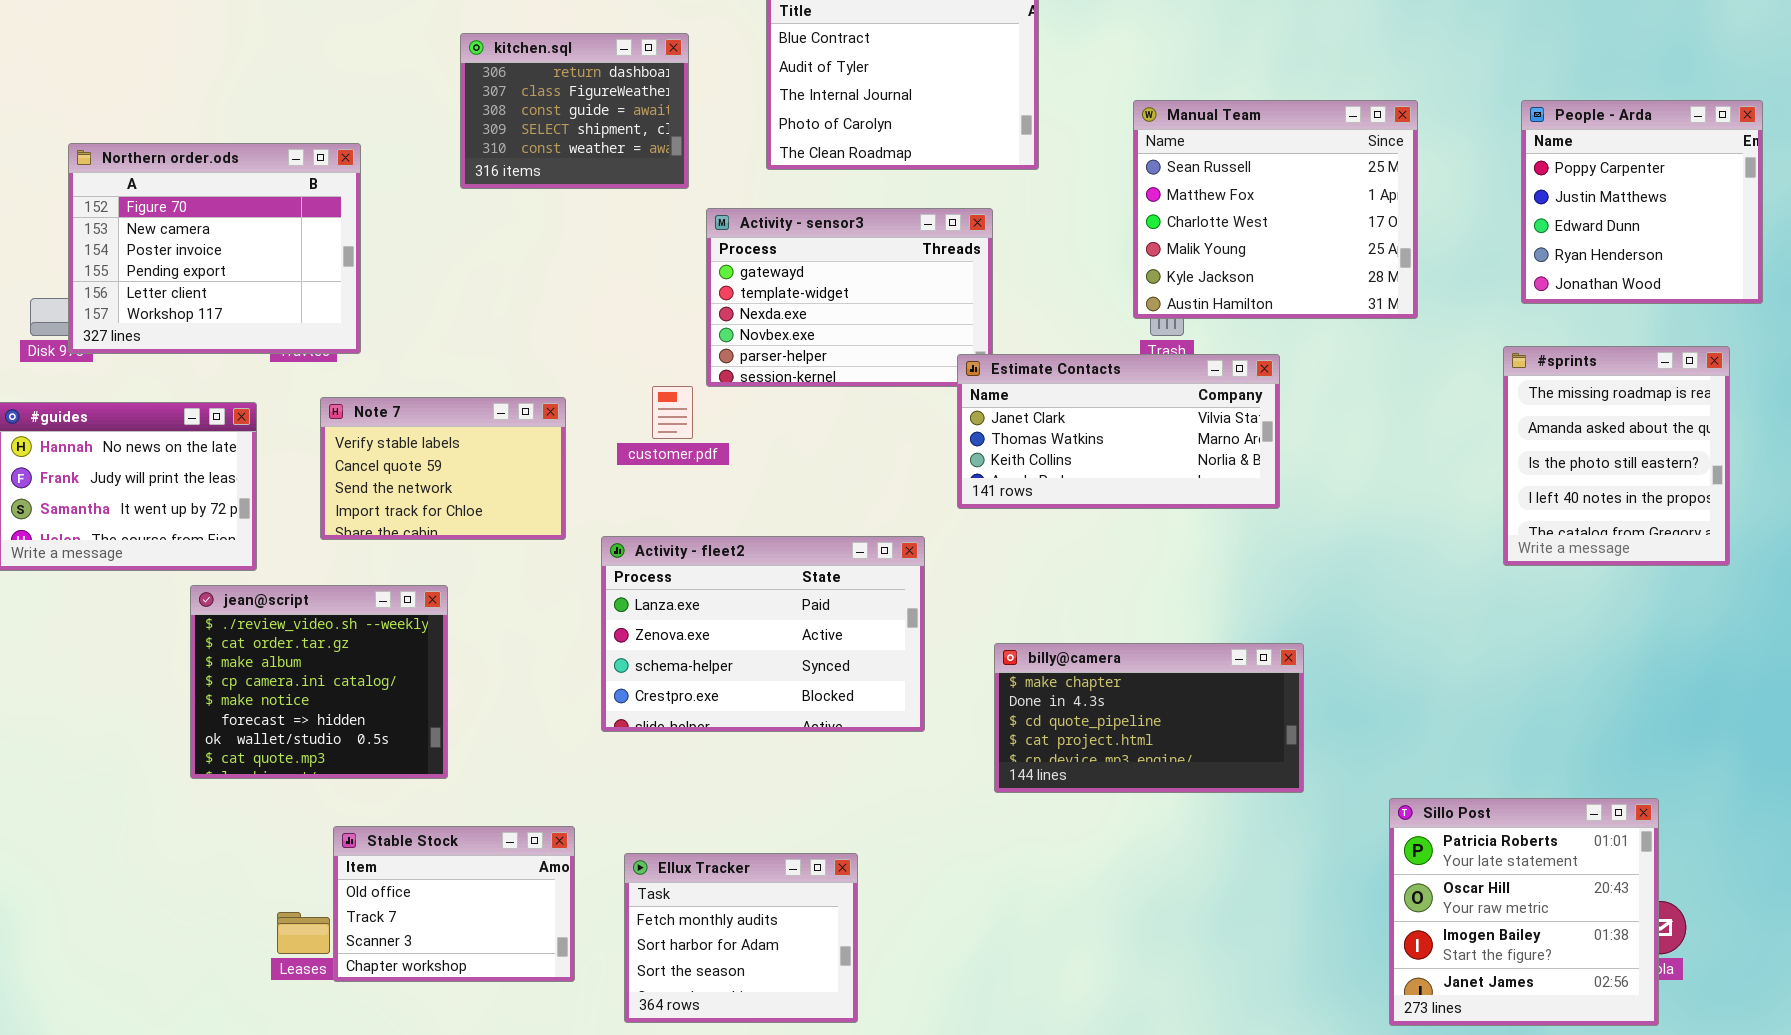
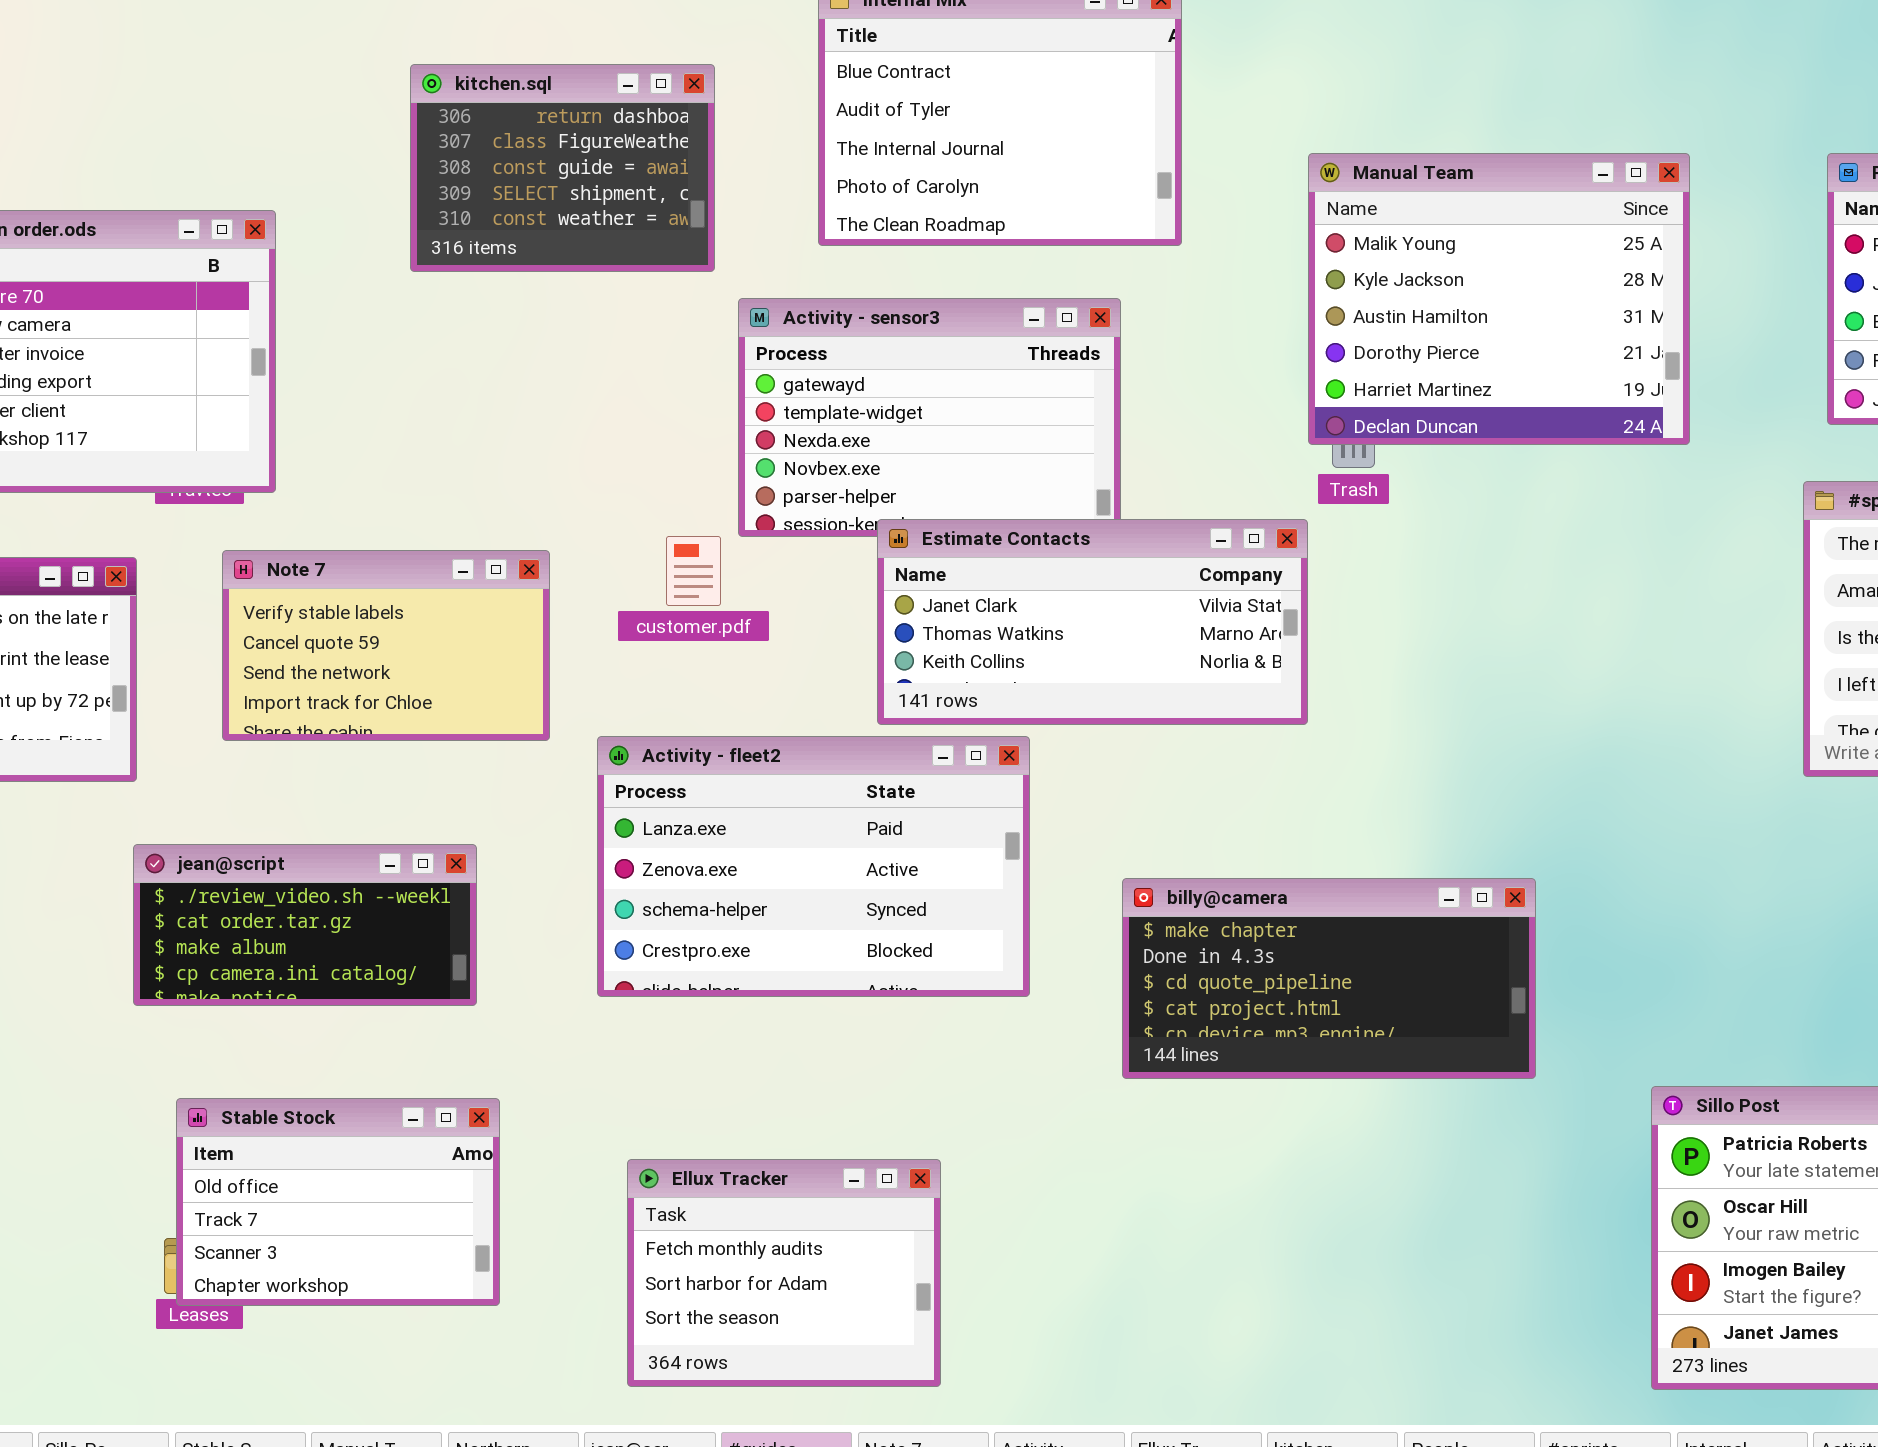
Manual Team: [1133,100,1418,319] -> [1308,153,1690,445], scrolled down 3 rows
Estimate Contacts: [957,354,1280,509] -> [877,519,1308,725], moved
jean@script: [190,585,448,779] -> [133,844,477,1006], moved, resized
Stable Stock: [333,826,575,982] -> [176,1098,500,1306], moved

